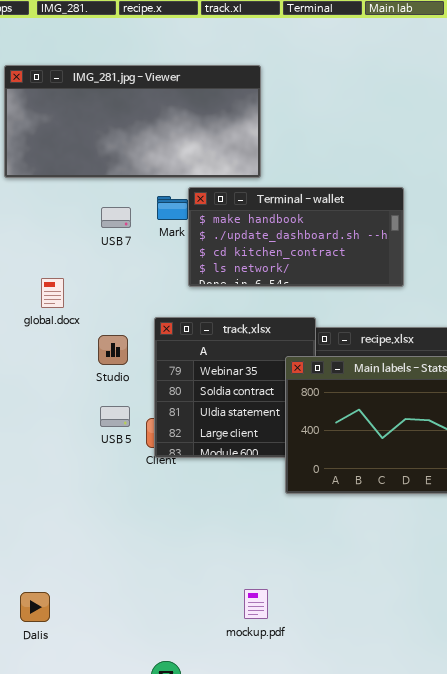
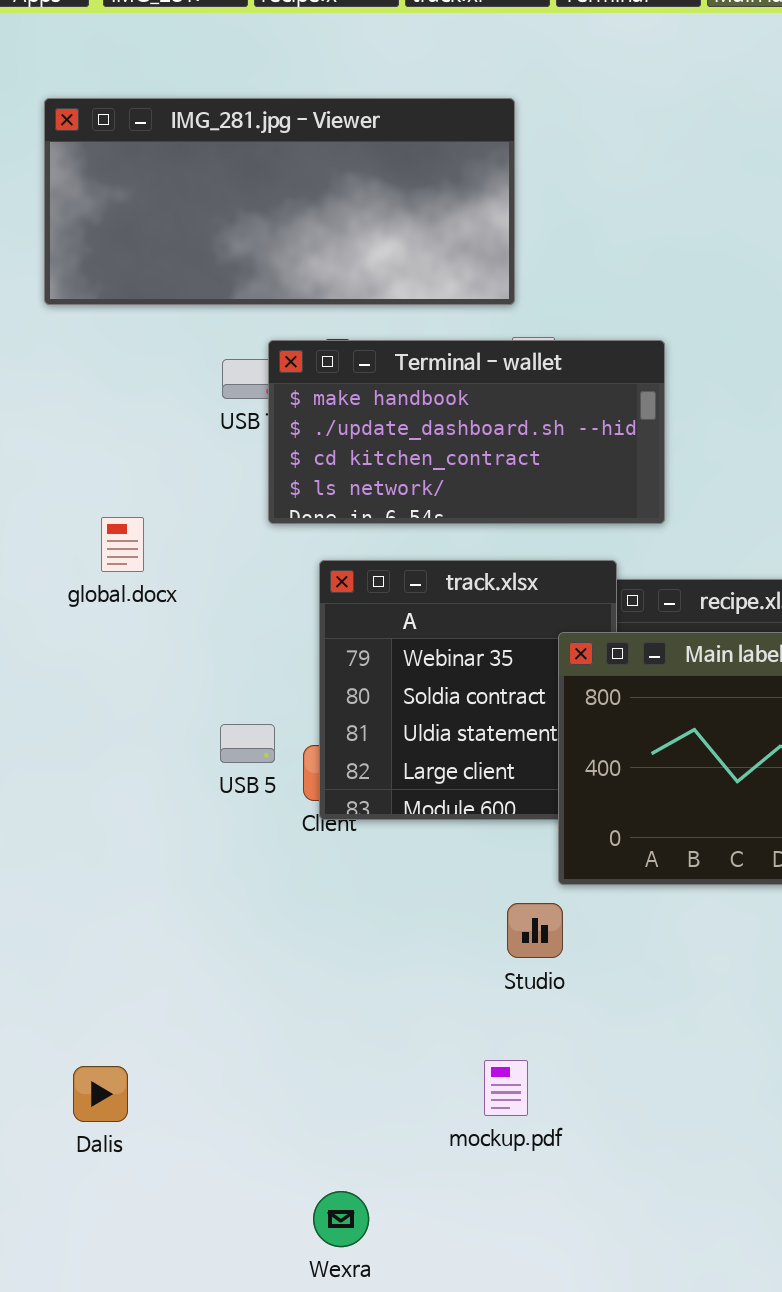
Terminal - wallet: [188,187,404,287] -> [268,340,665,524], moved
global.docx: [41,278,64,308] -> [101,517,144,572], moved
Studio: [98,335,128,365] -> [507,903,563,958], moved

